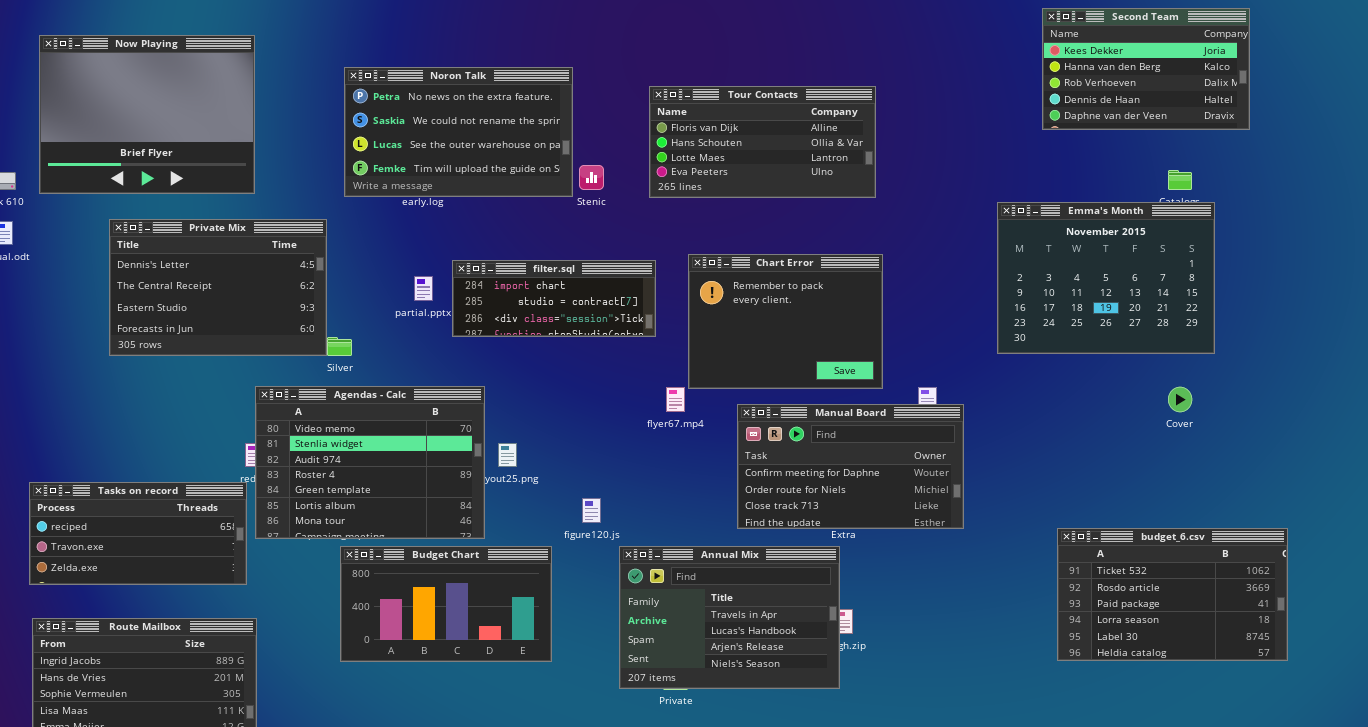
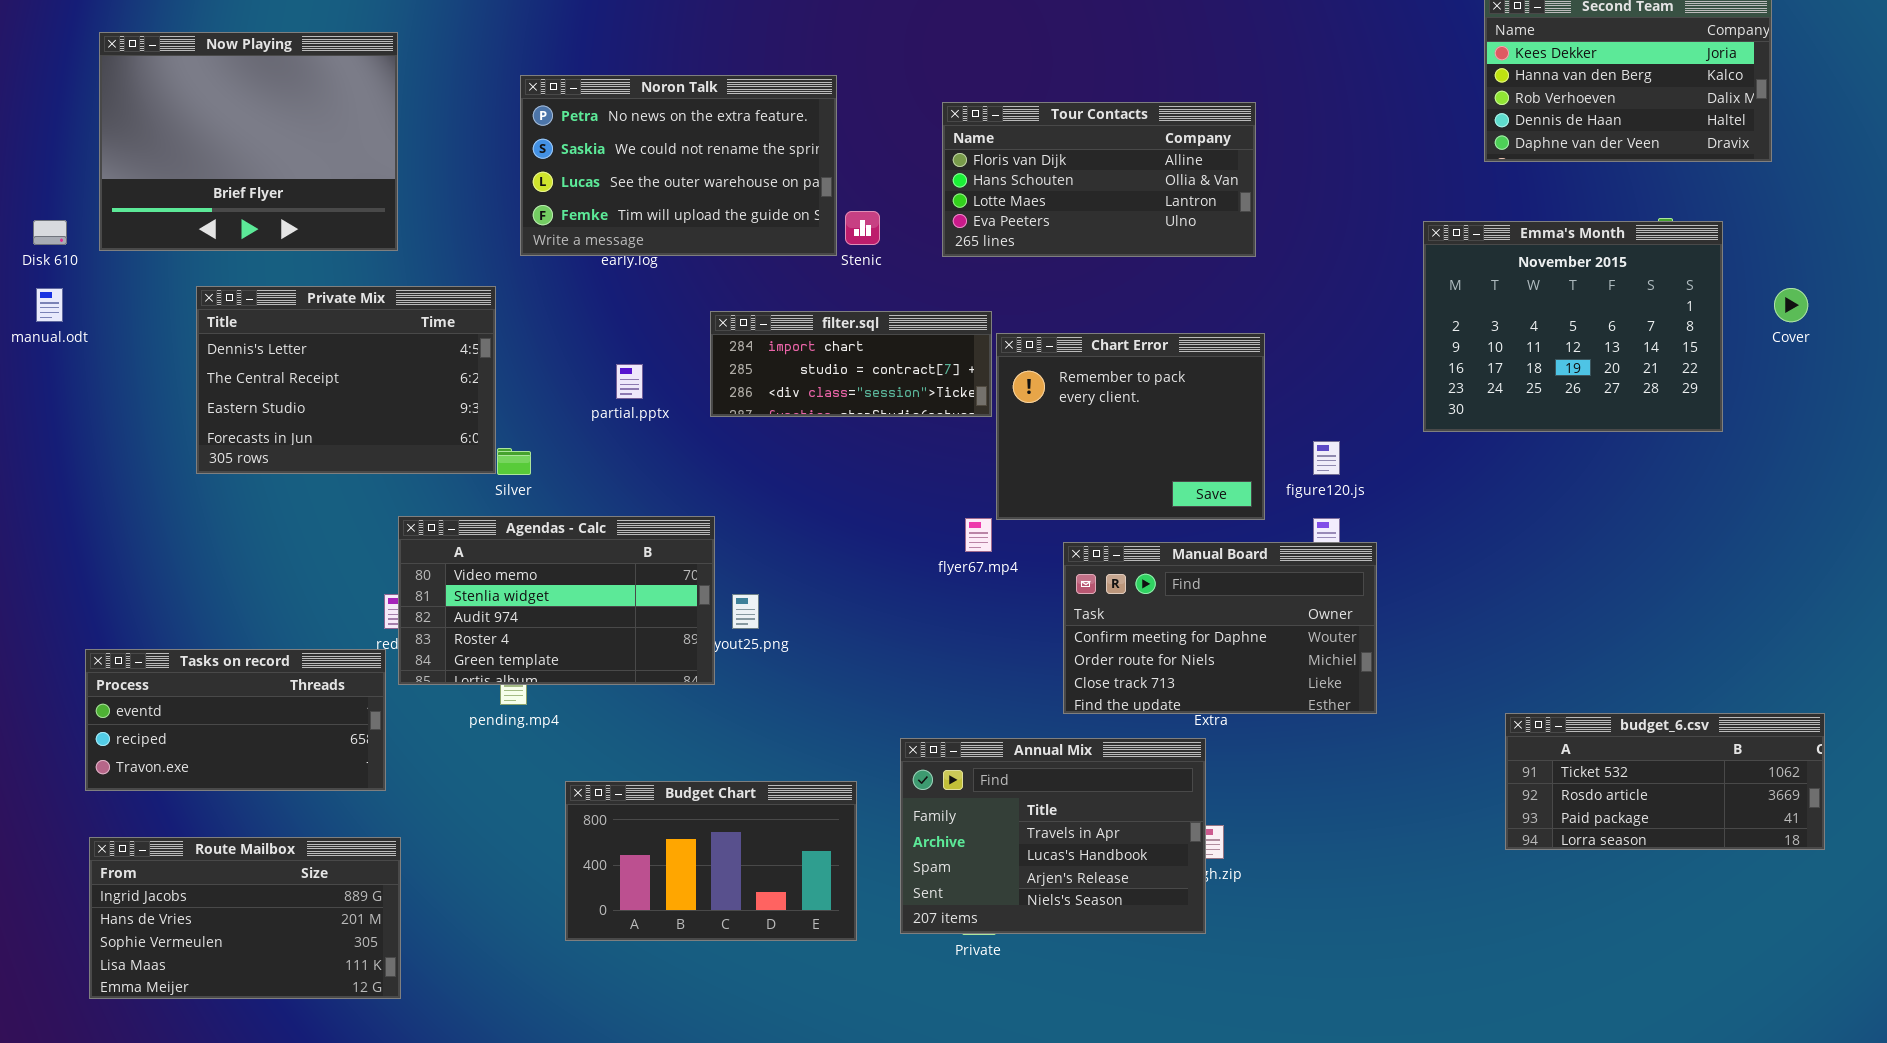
Emma's Month: [997,202,1215,354] -> [1423,221,1723,432], moved
filter.sql: [452,260,656,337] -> [710,311,992,417], moved
Agendas - Calc: [255,386,485,539] -> [398,516,715,685], resized
Cover: [1168,387,1192,412] -> [1774,288,1808,322], moved
Tasks on record: [29,482,247,585] -> [85,649,386,791], scrolled up 1 row
figure120.js: [582,498,601,523] -> [1313,441,1340,475], moved
budget_6.csv: [1057,528,1288,661] -> [1505,713,1825,850], resized
Budget Chart: [340,546,552,662] -> [565,781,857,941], moved

